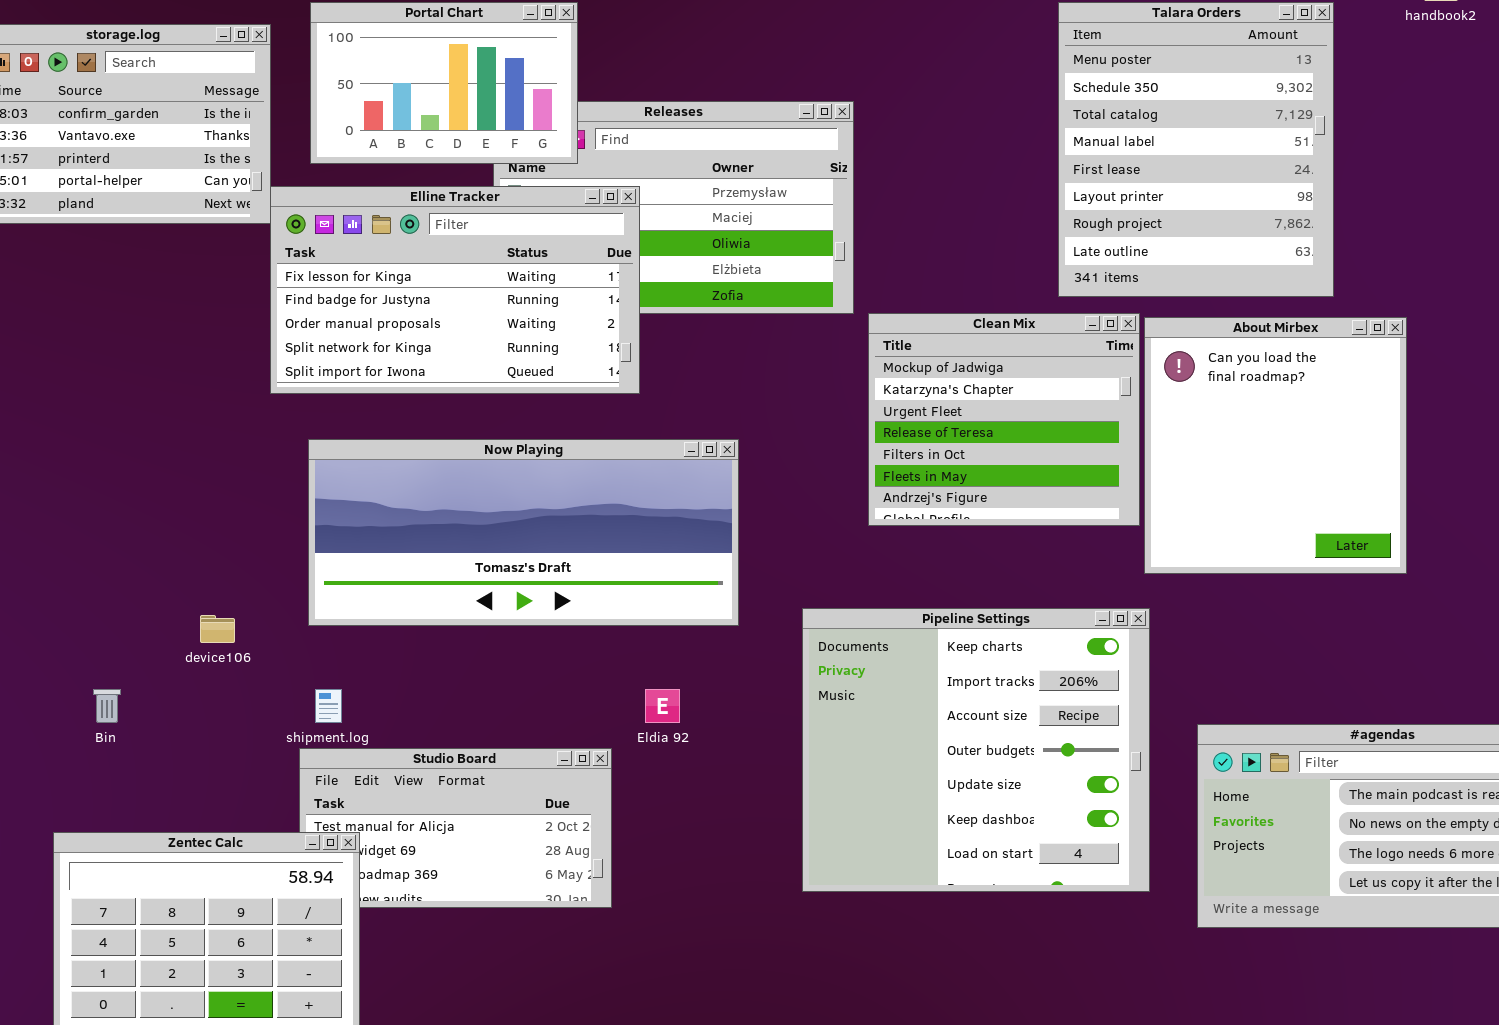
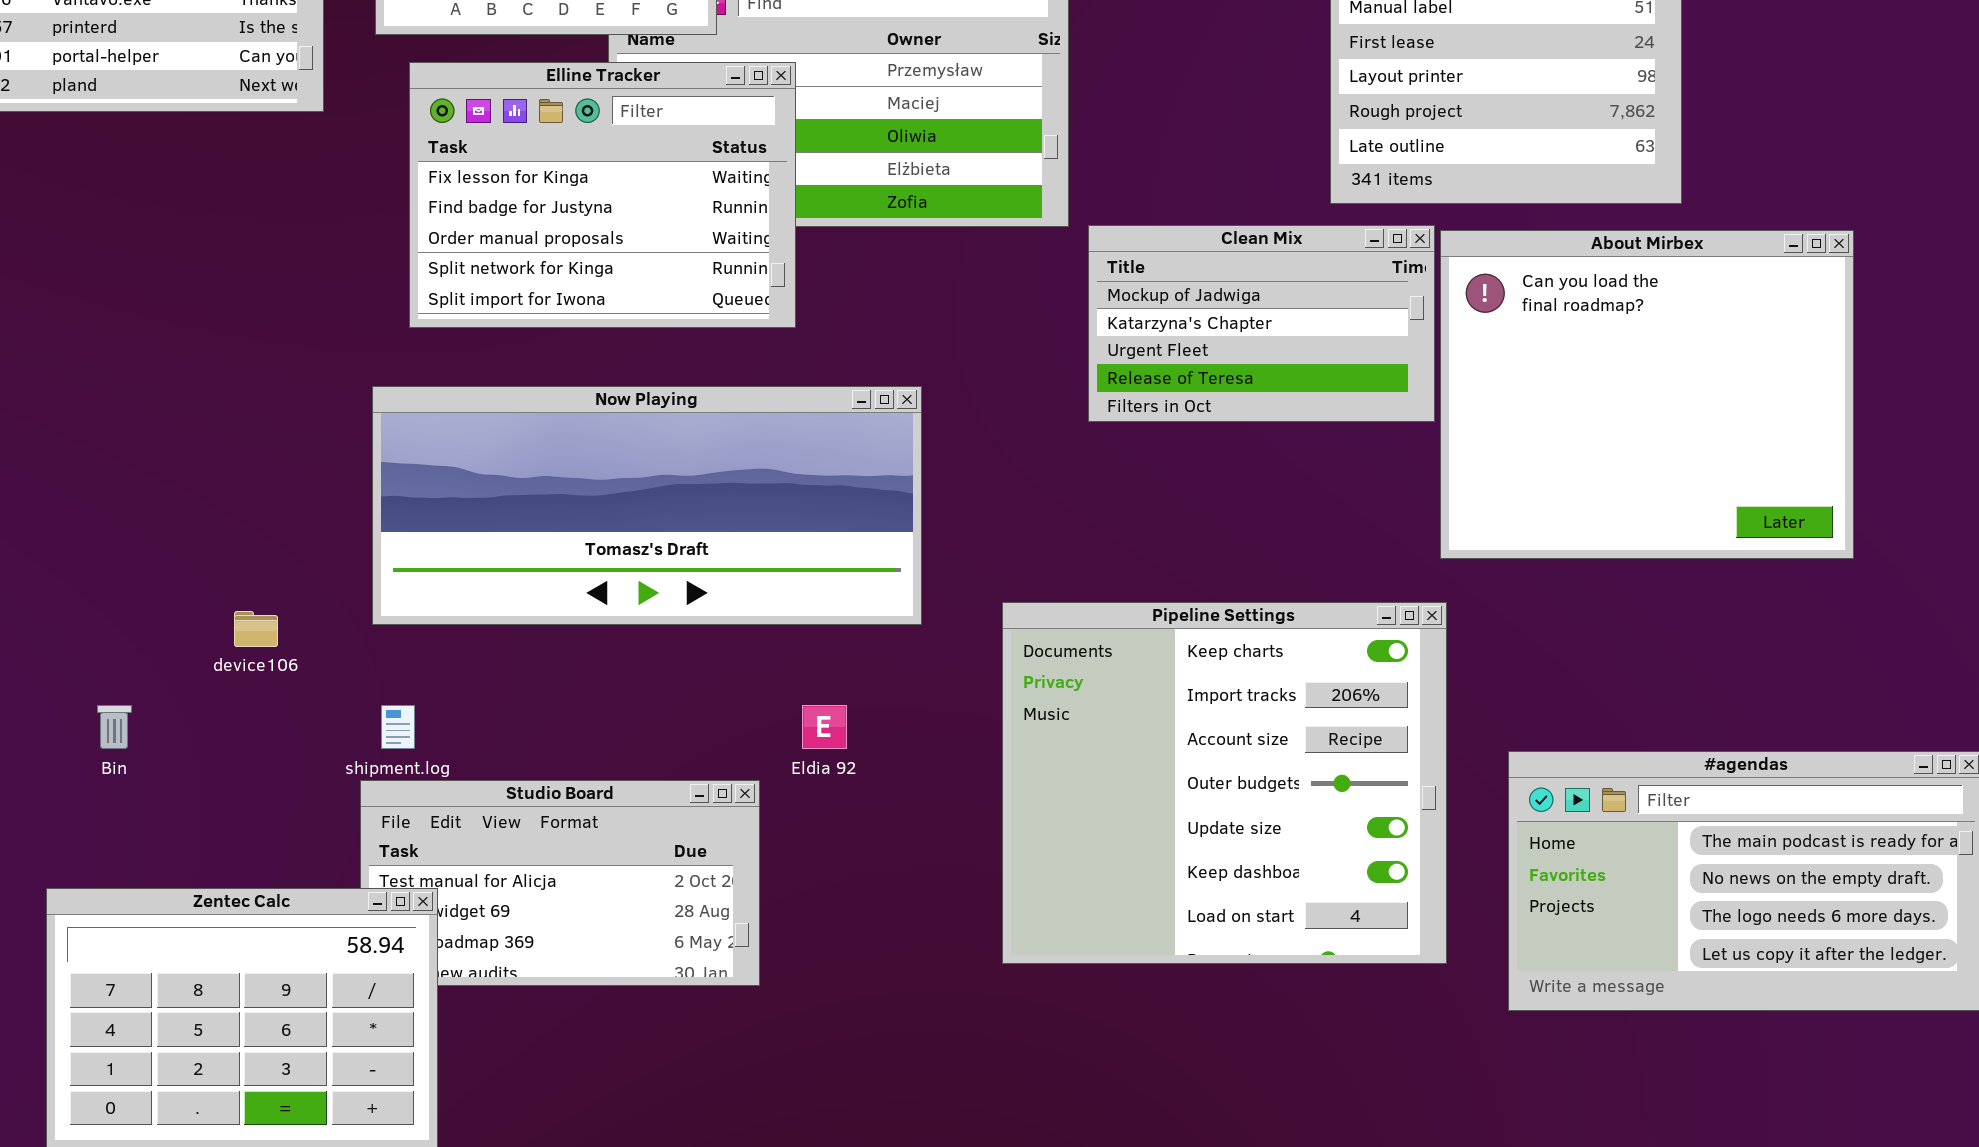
Elline Tracker: [270,186,640,394] -> [409,62,796,328], resized
Clean Mix: [868,313,1140,526] -> [1088,225,1435,422], resized
About Mirbex: [1144,317,1407,574] -> [1440,230,1854,559], resized

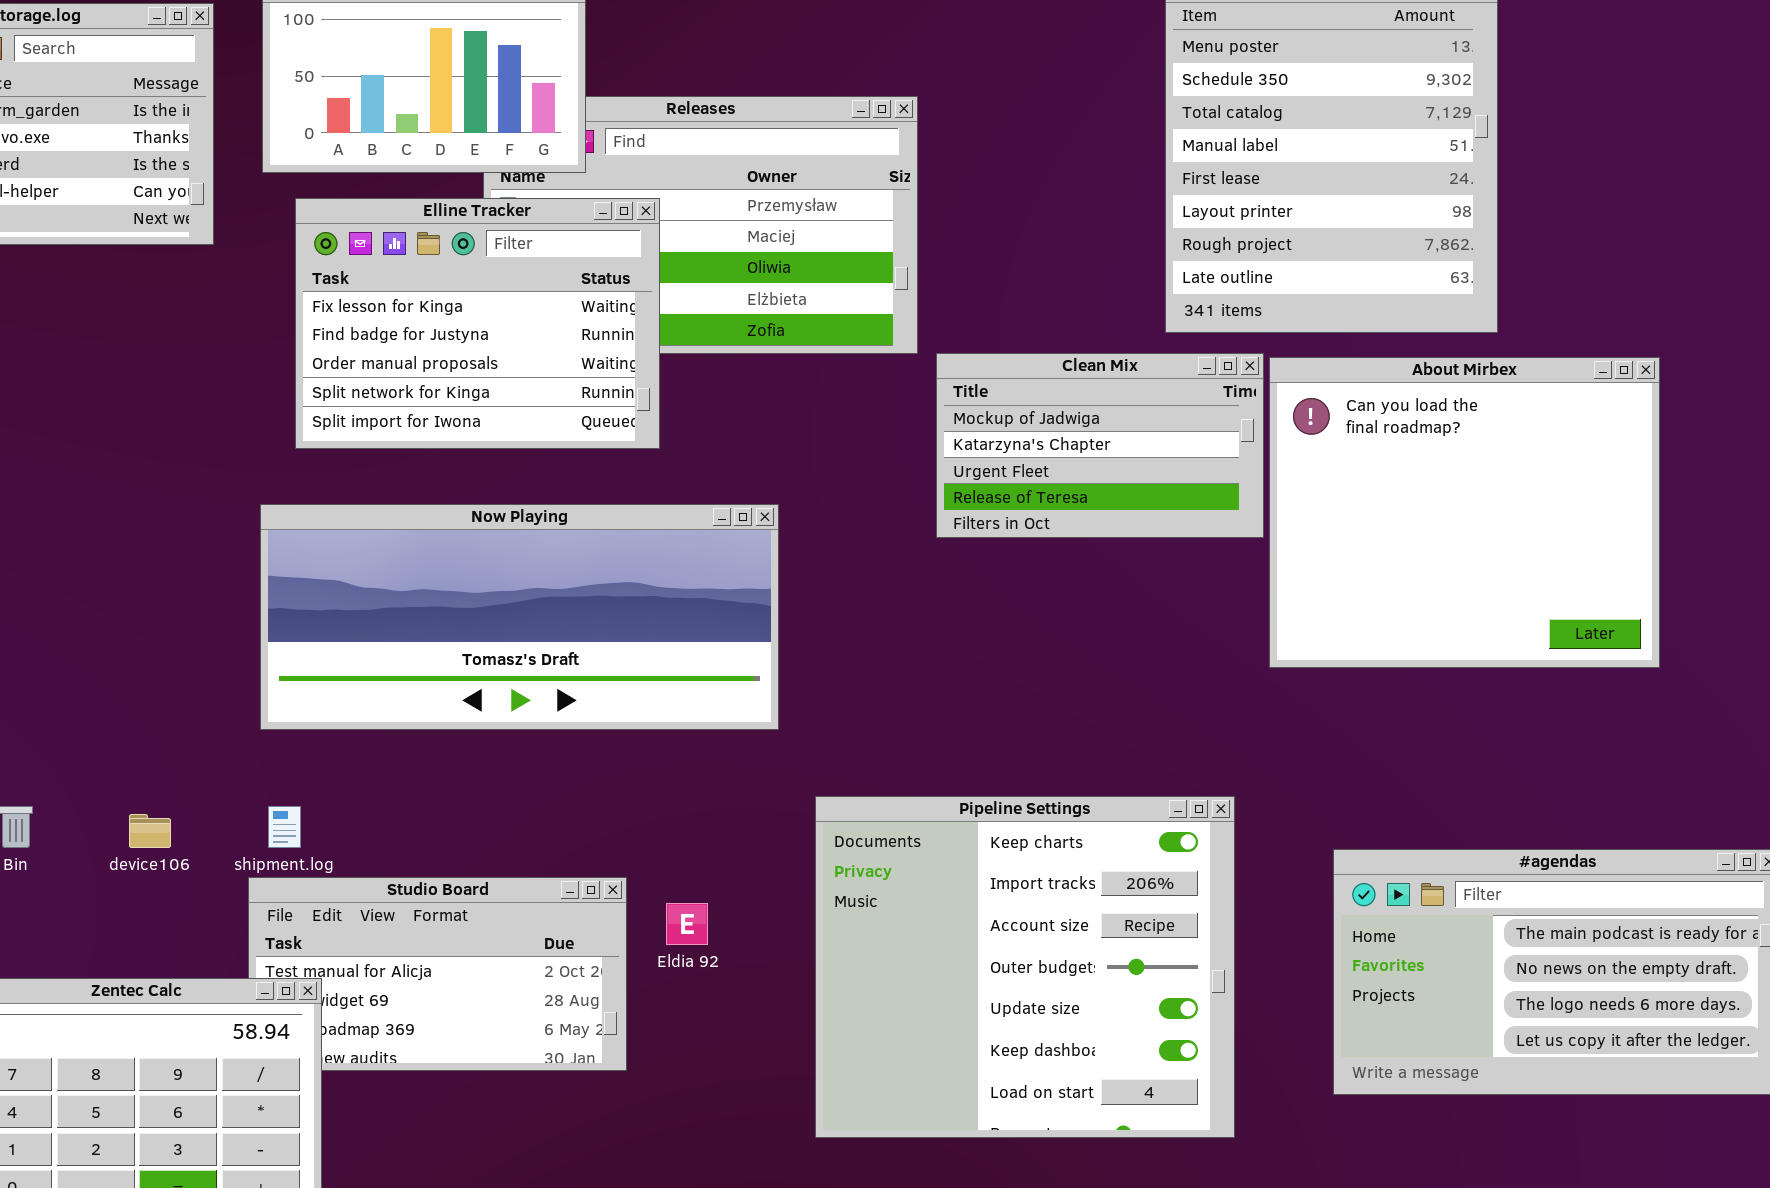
Pipeline Settings: [1002,602,1447,964] -> [815,796,1235,1138], moved
device106: [234,611,278,647] -> [129,814,171,848], moved
Eldia 92: [802,705,847,749] -> [666,903,708,945], moved

